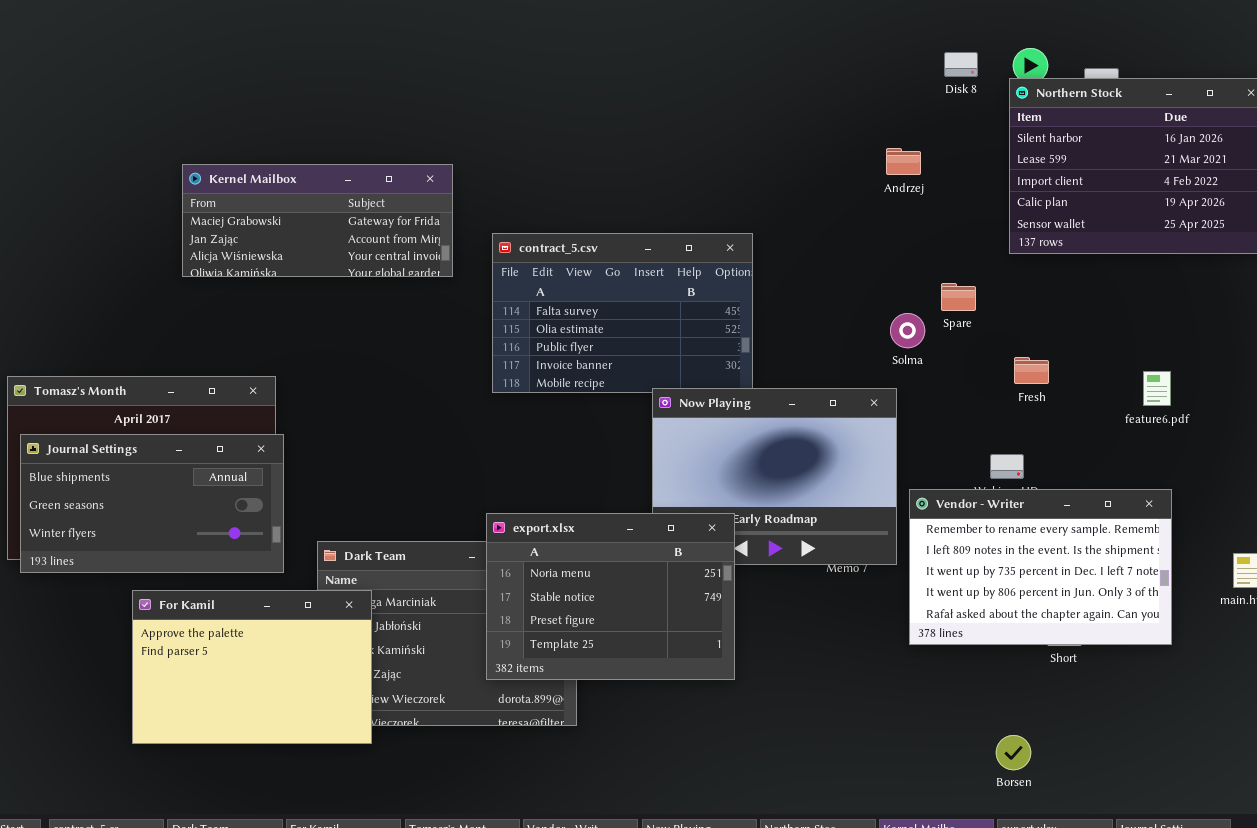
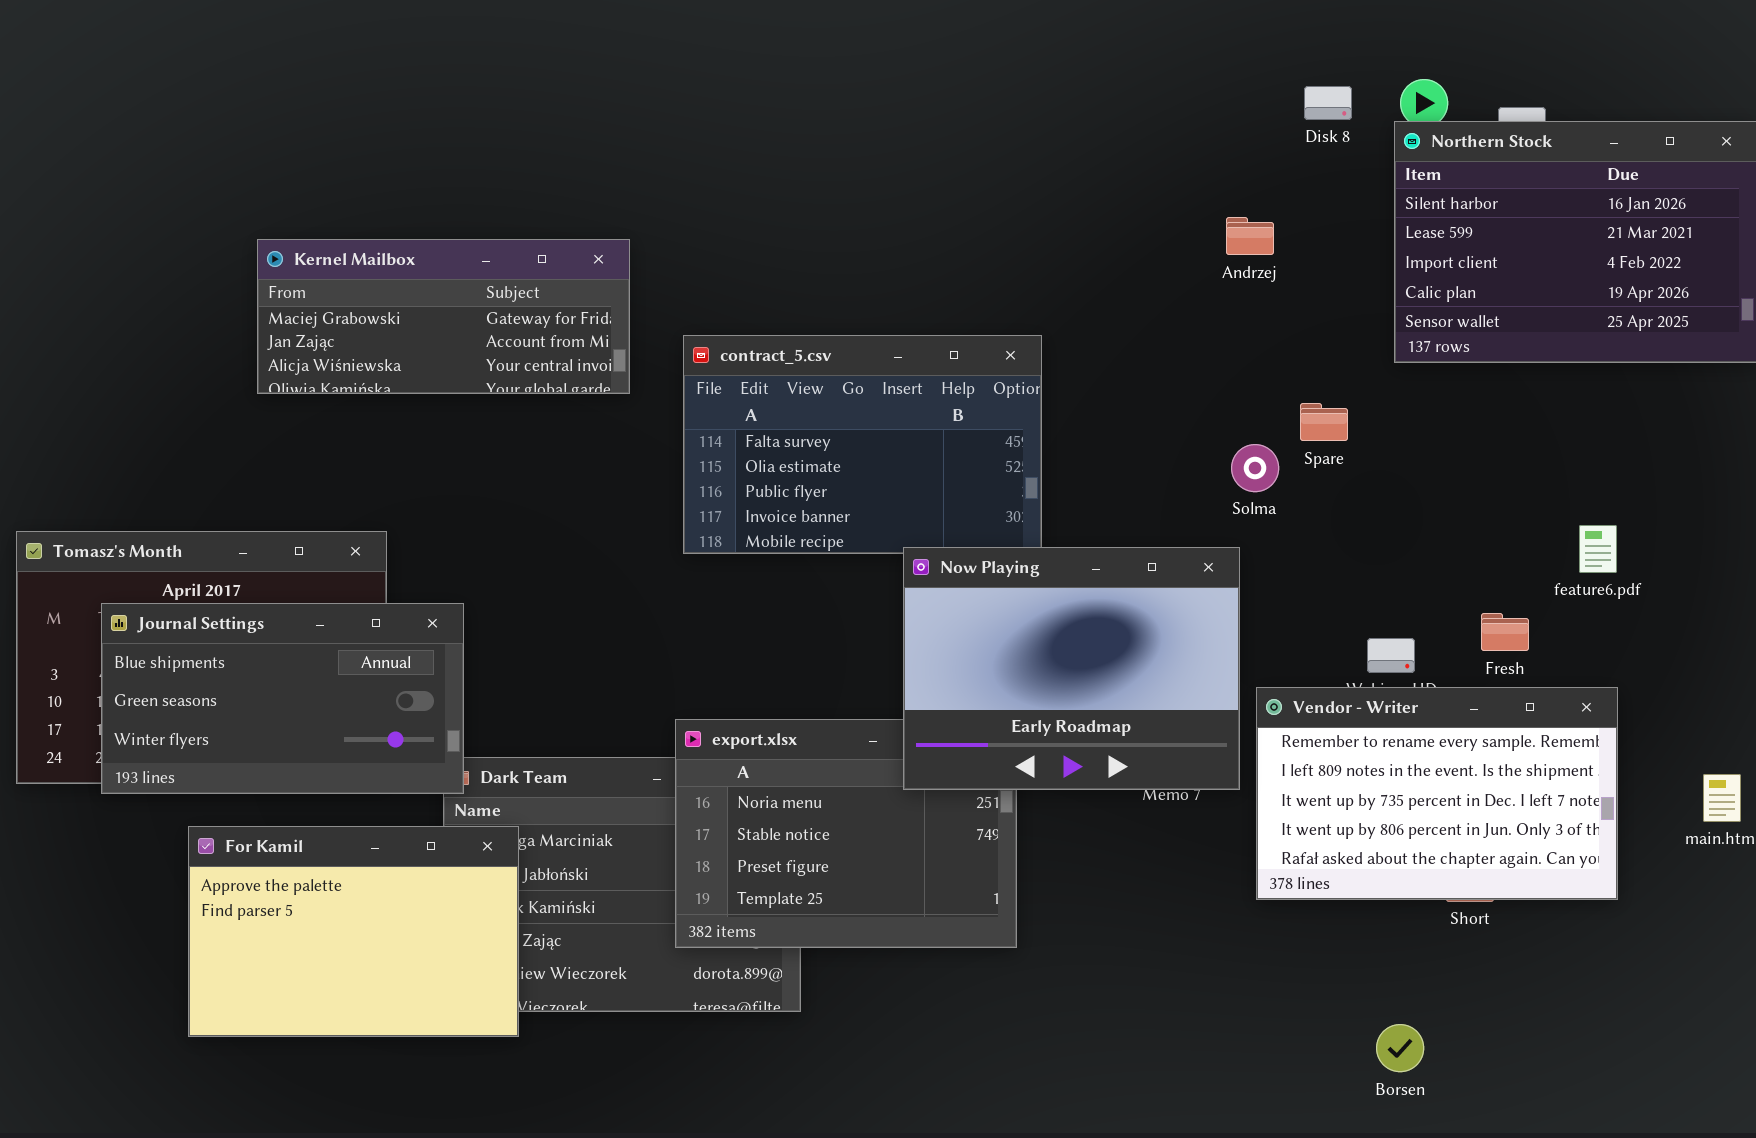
Fresh: [1014,357,1049,384] -> [1481,613,1529,651], moved
Now Playing: [652,388,897,565] -> [903,547,1240,790], raised
Journal Settings: [20,434,284,573] -> [101,603,464,794], moved

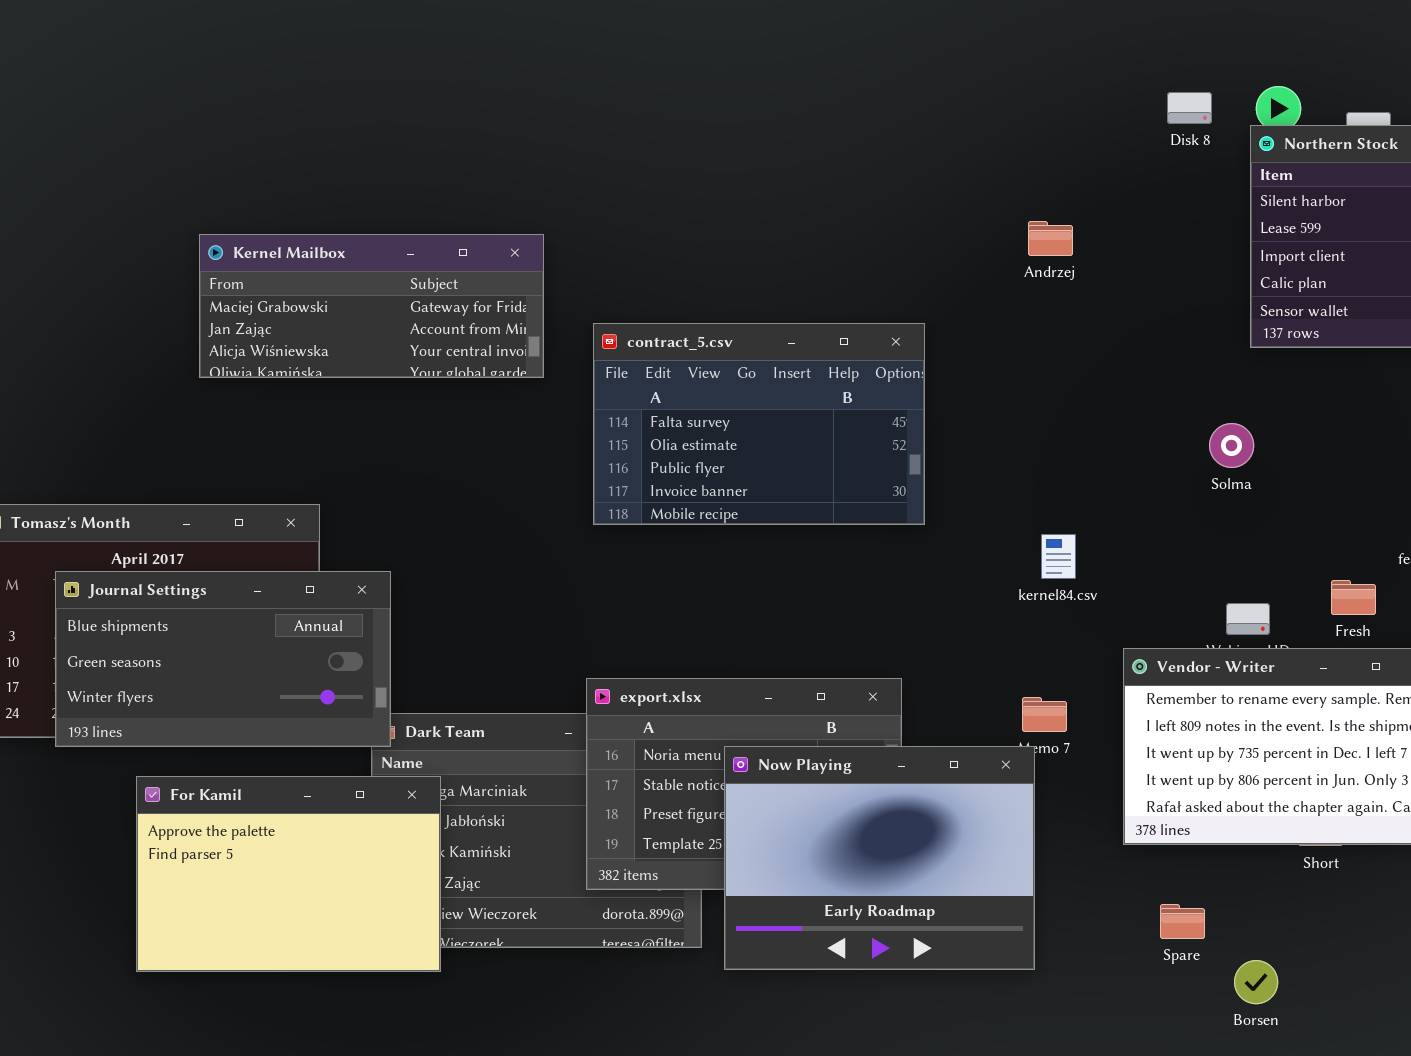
Andrzej: [1226,217,1274,255] -> [1028,221,1073,256], moved
Spare: [1300,403,1348,441] -> [1160,904,1205,939], moved
Solma: [1231,444,1279,492] -> [1209,423,1254,468], moved
Now Playing: [903,547,1240,790] -> [724,746,1035,970], moved

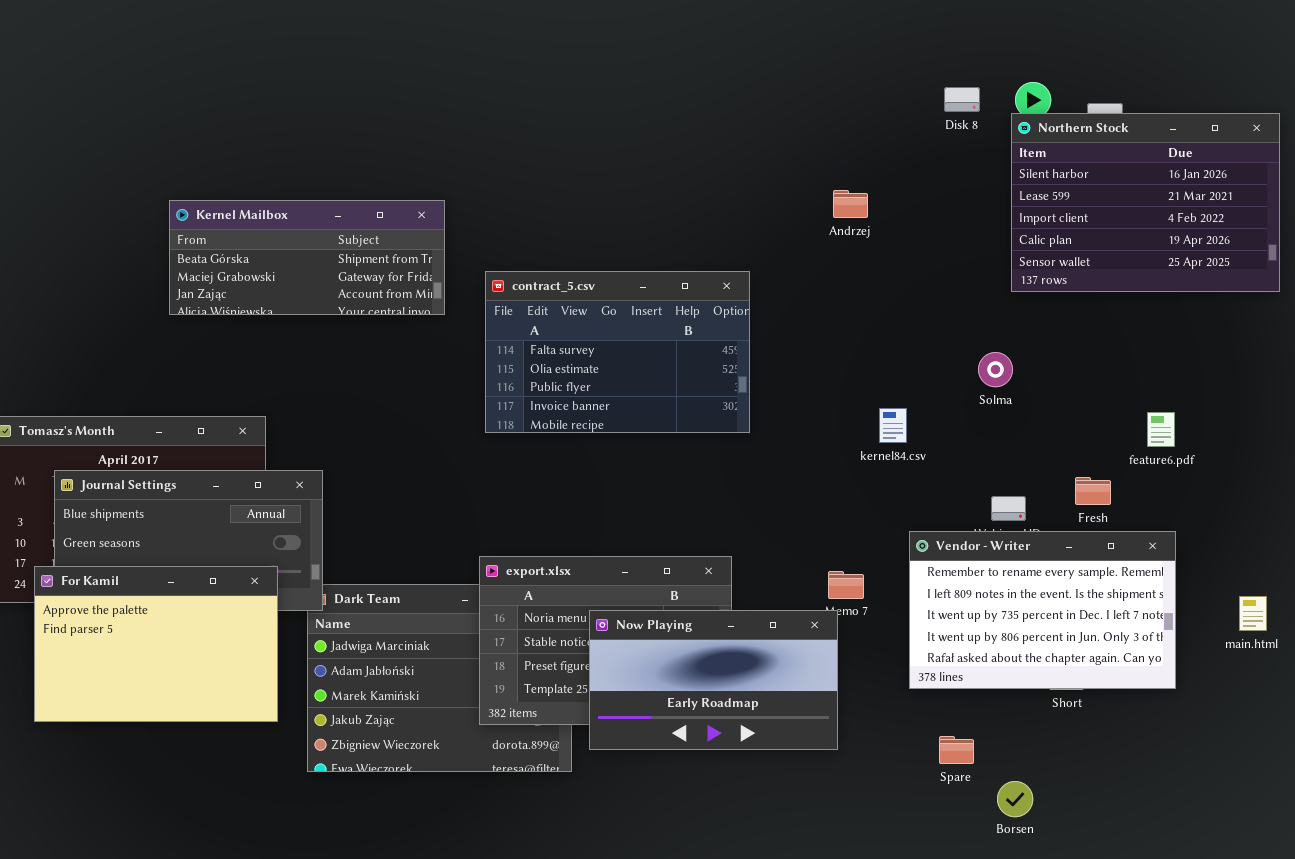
Kernel Mailbox: [199,234,544,378] -> [169,200,445,315], scrolled up 1 row
kernel84.csv: [1041,534,1076,579] -> [879,408,907,443], moved
Now Playing: [724,746,1035,970] -> [589,610,838,750], resized
For Kamil: [136,776,441,972] -> [34,566,278,722], moved

